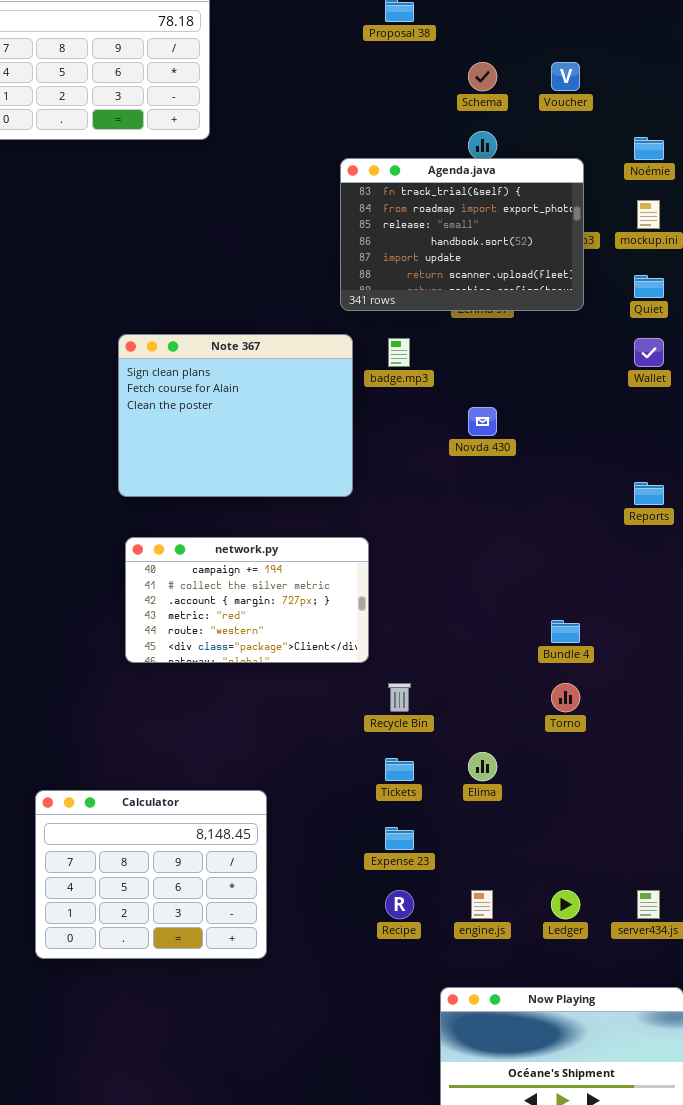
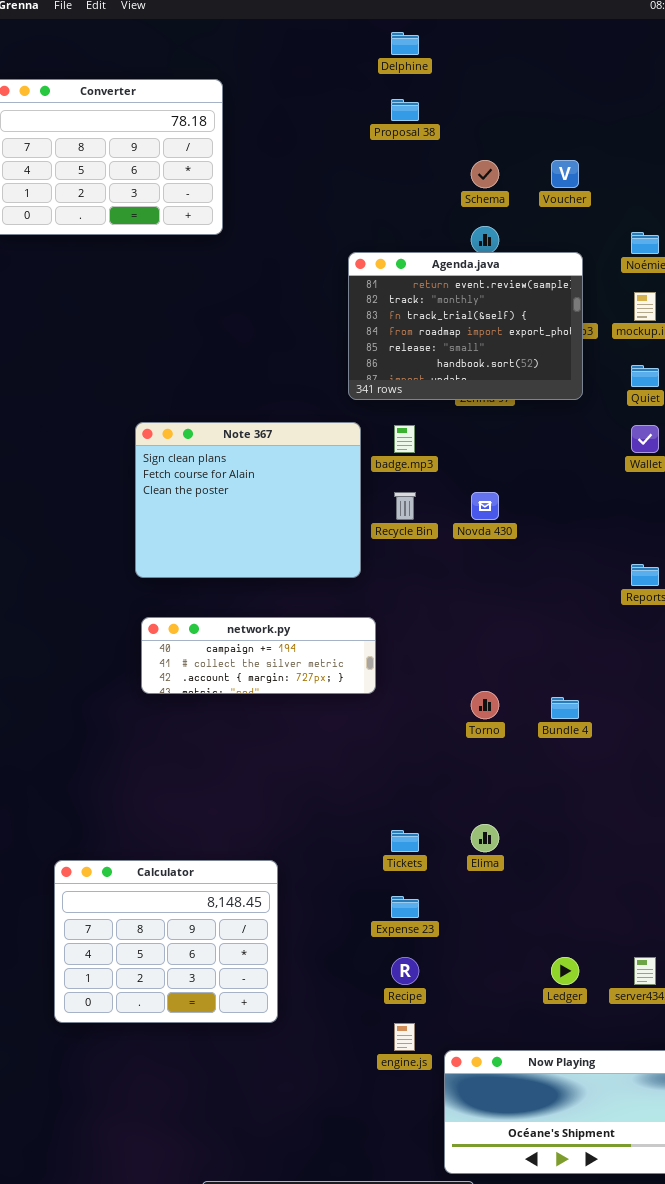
Agenda.java: [340,158,584,311] -> [348,252,583,400], scrolled up 2 rows
network.py: [125,537,369,663] -> [141,617,376,694], resized
Recycle Bin: [388,683,411,712] -> [394,492,416,520], moved
Torno: [551,683,580,712] -> [471,691,499,719], moved
engine.js: [471,890,493,919] -> [394,1023,415,1051], moved

